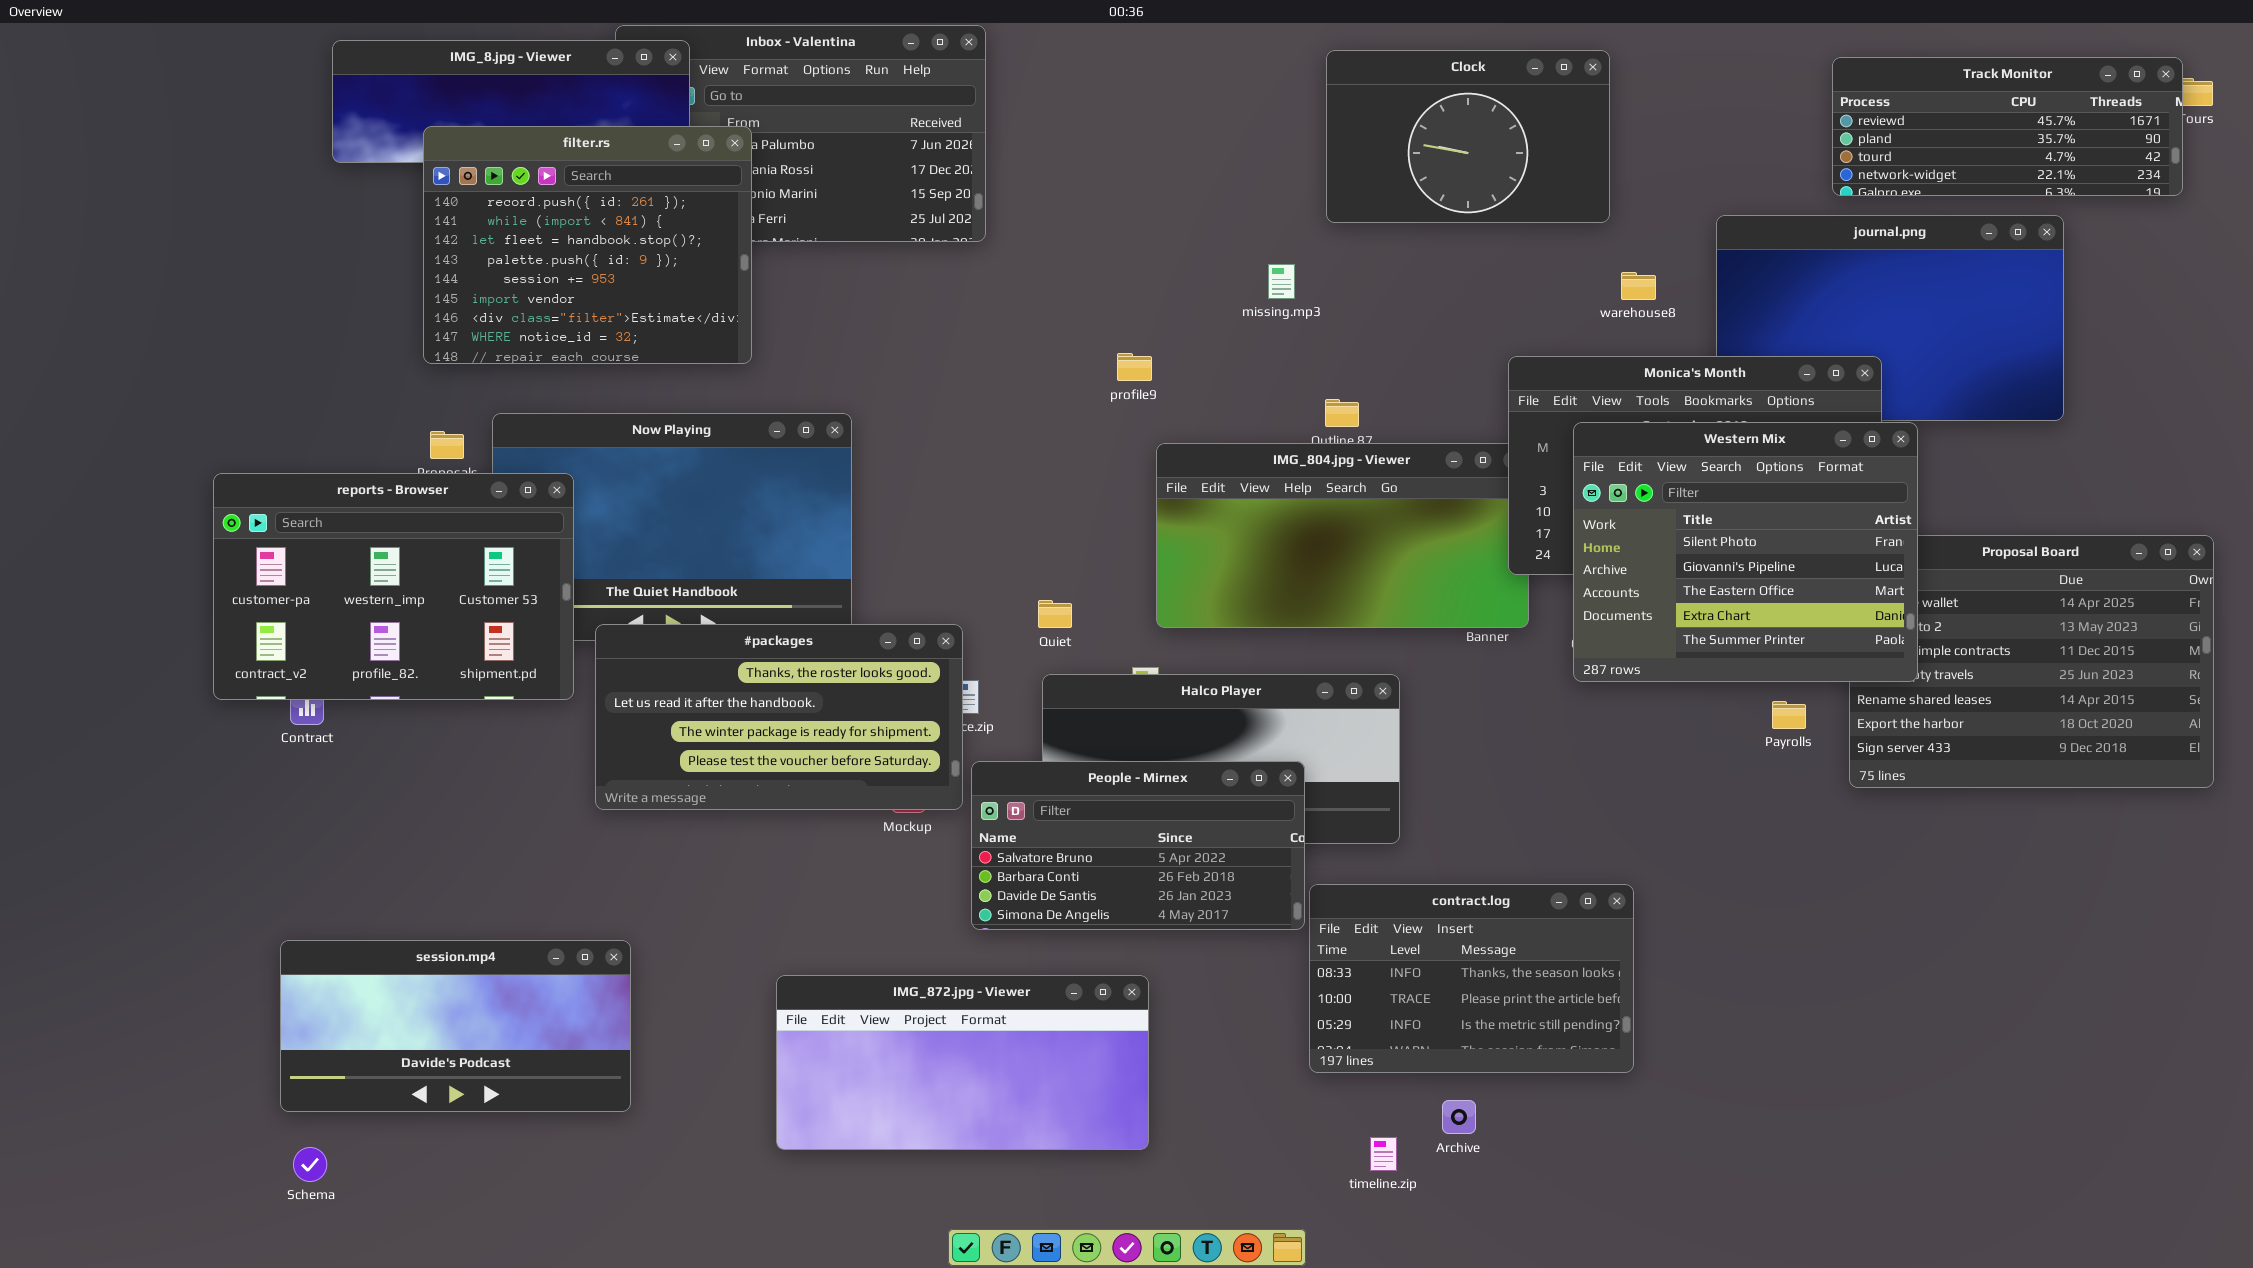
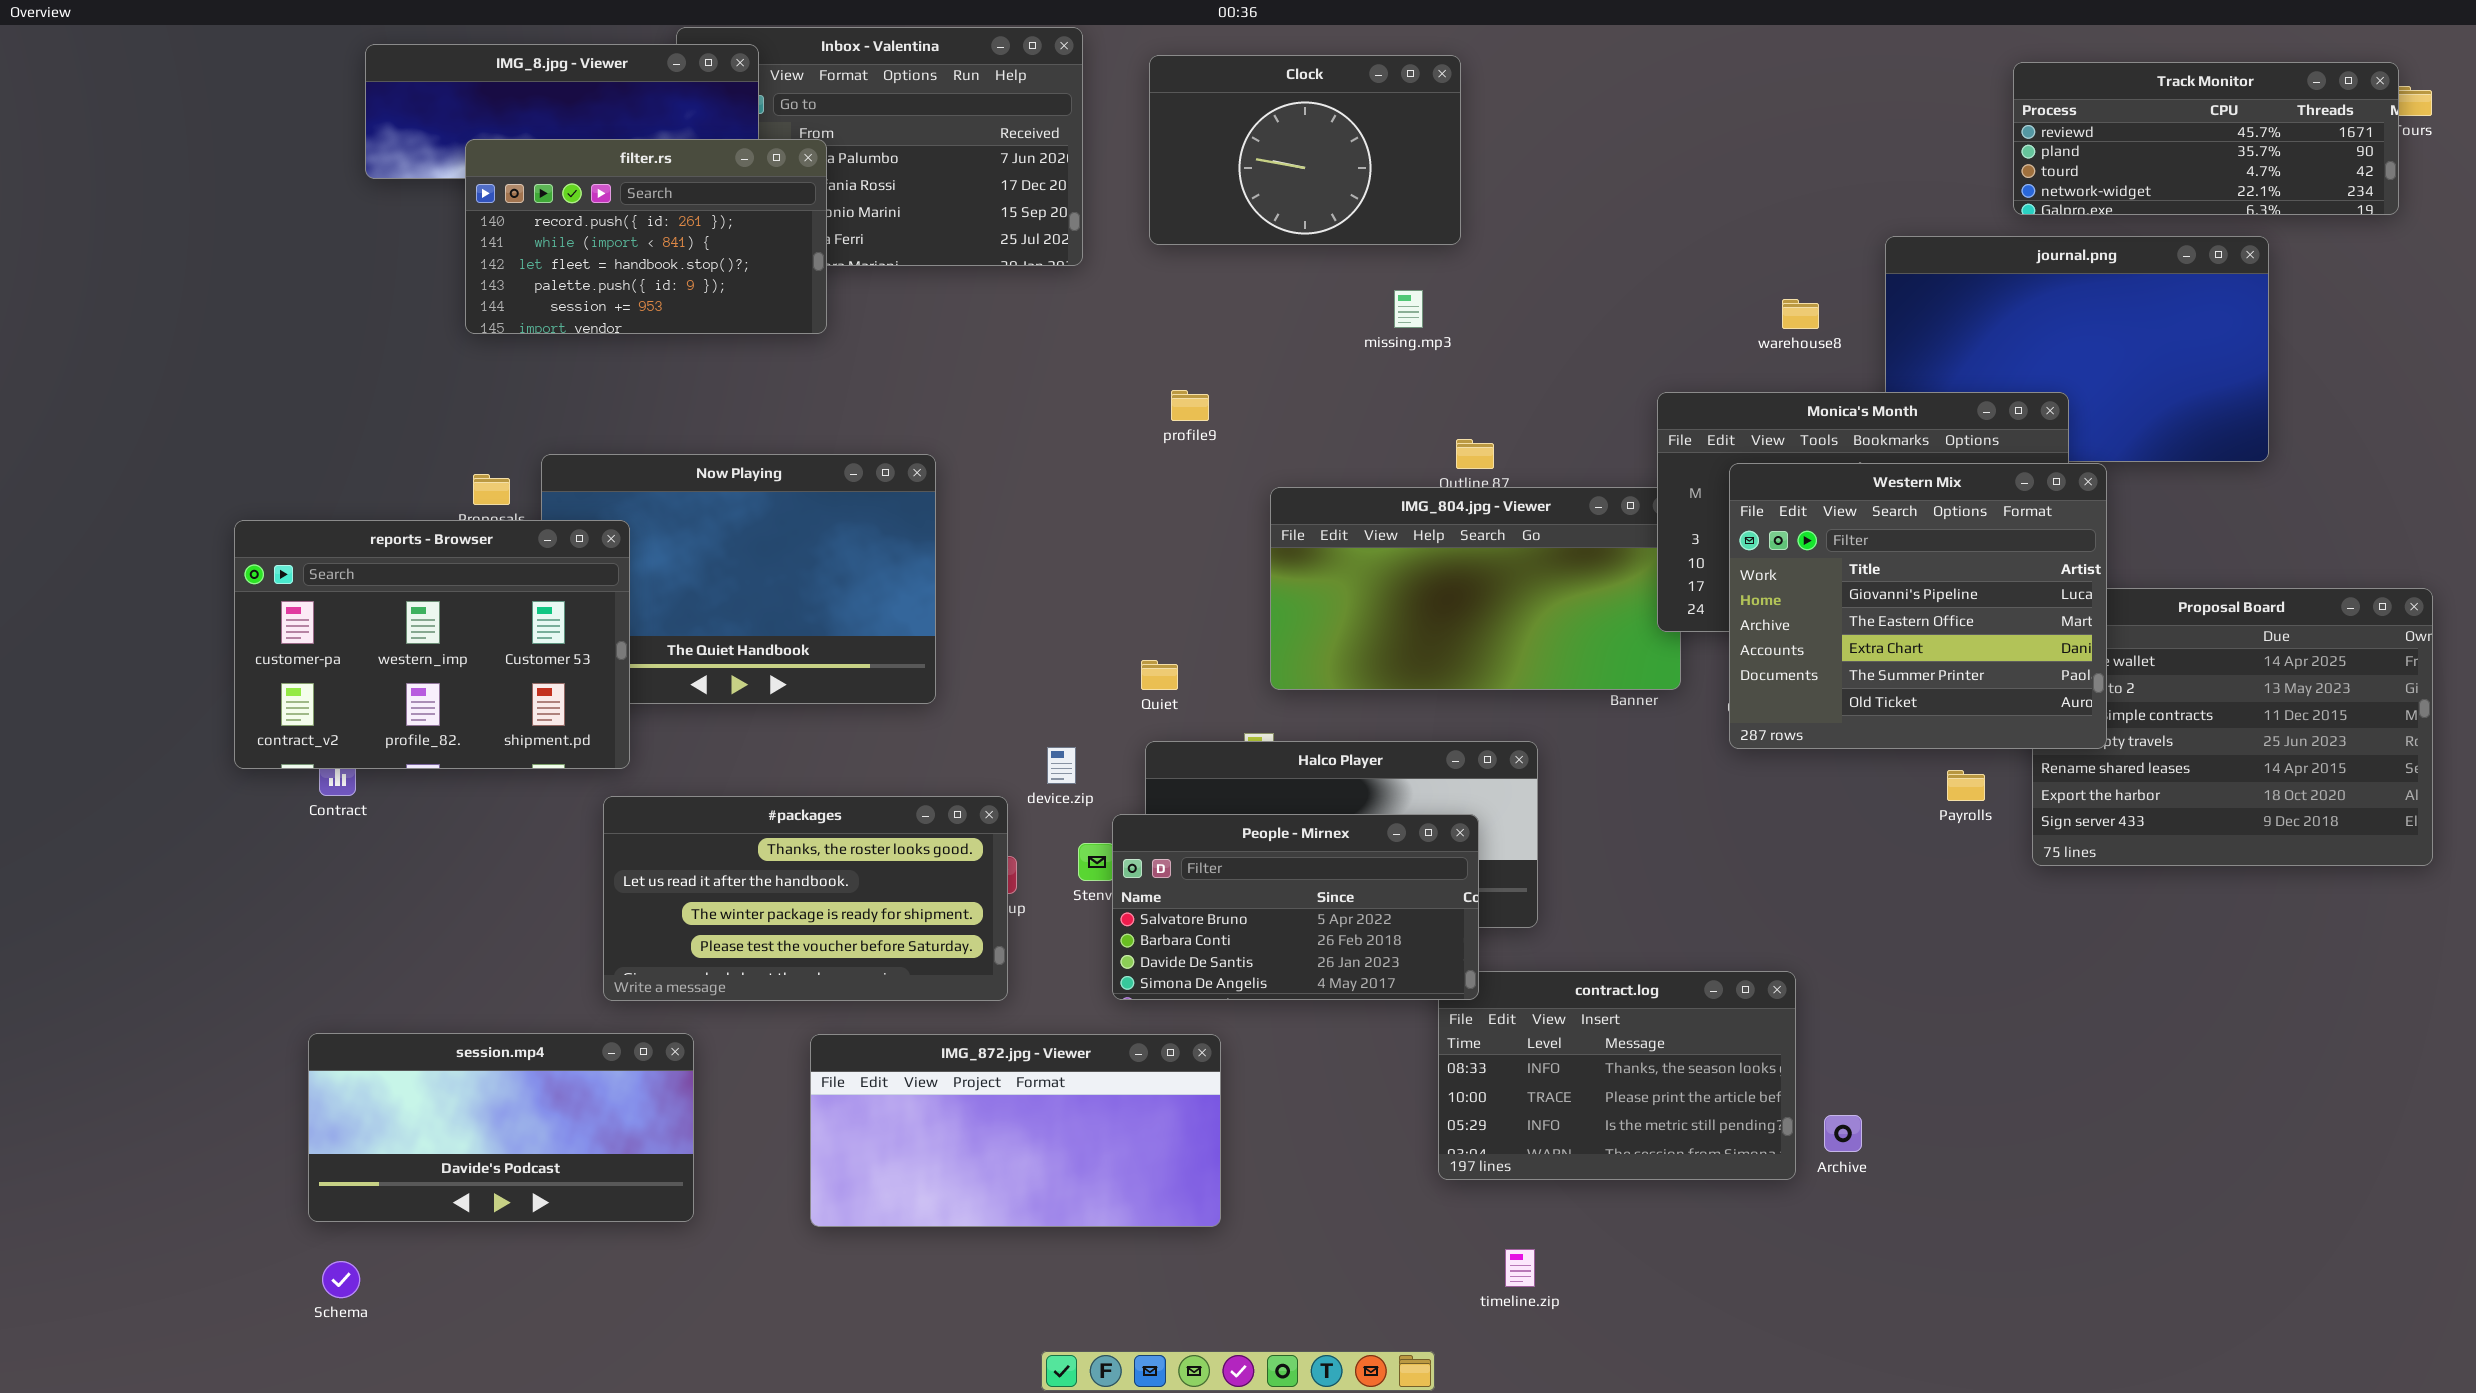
Clock: [1326,50,1610,223] -> [1149,55,1461,245], moved
filter.rs: [423,126,752,364] -> [465,139,827,334], resized
profile9: [1117,353,1152,381] -> [1171,390,1209,421], moved
Western Mix: [1573,422,1918,682] -> [1729,463,2107,749], scrolled down 1 row
#packages: [595,624,963,810] -> [603,796,1008,1001], moved
People - Mirnex: [971,761,1305,930] -> [1112,814,1479,1000], moved
IMG_872.jpg - Viewer: [776,975,1149,1150] -> [810,1034,1221,1227], moved
Archive: [1442,1100,1476,1134] -> [1824,1115,1862,1152], moved

